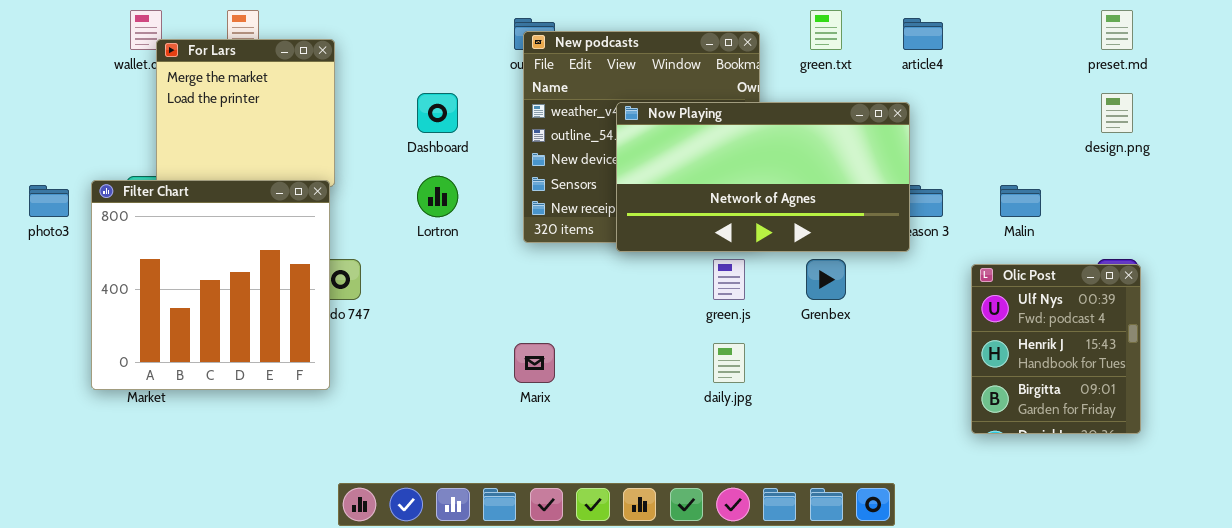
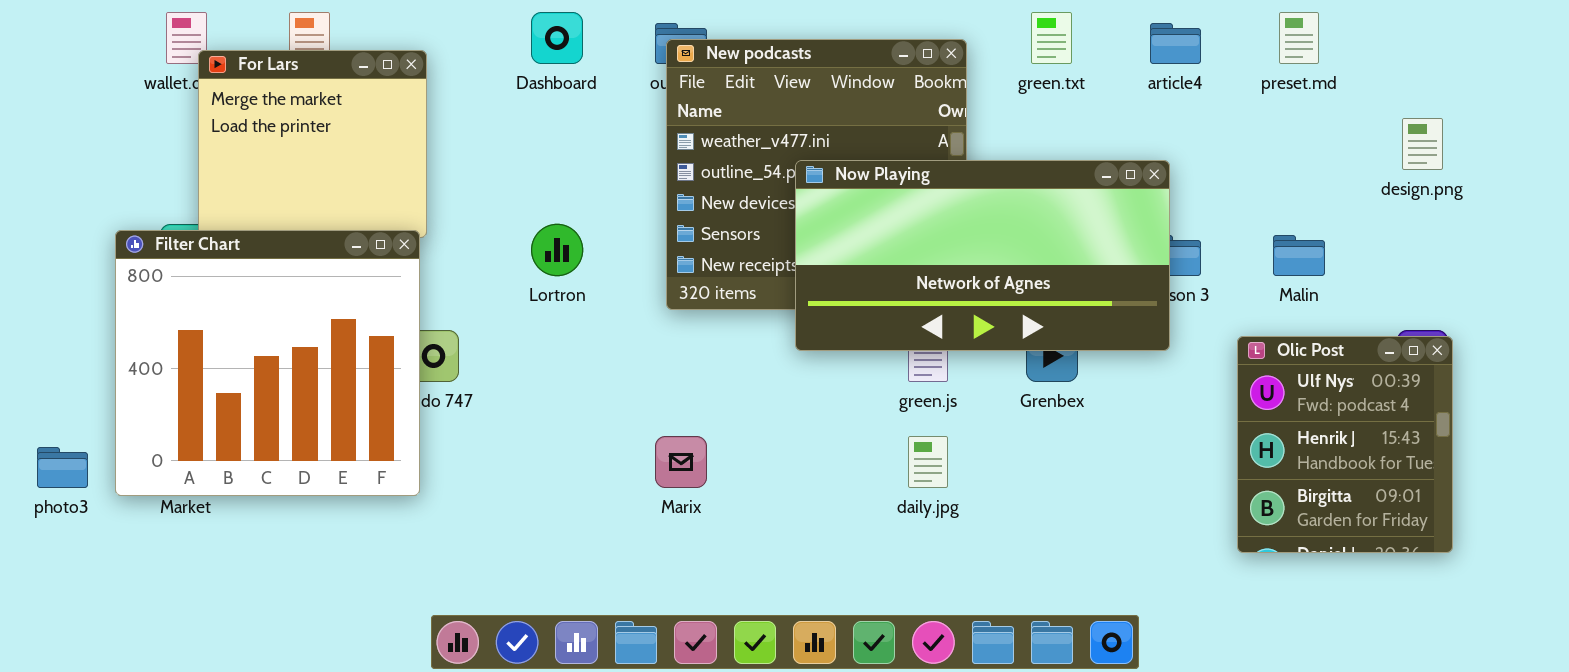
preset.md: [1101,10,1133,50] -> [1279,12,1319,64], moved
Dashboard: [417,93,458,133] -> [531,12,583,64], moved
Now Playing: [616,102,910,252] -> [795,160,1170,351], moved
photo3: [29,185,69,217] -> [37,447,88,488], moved

